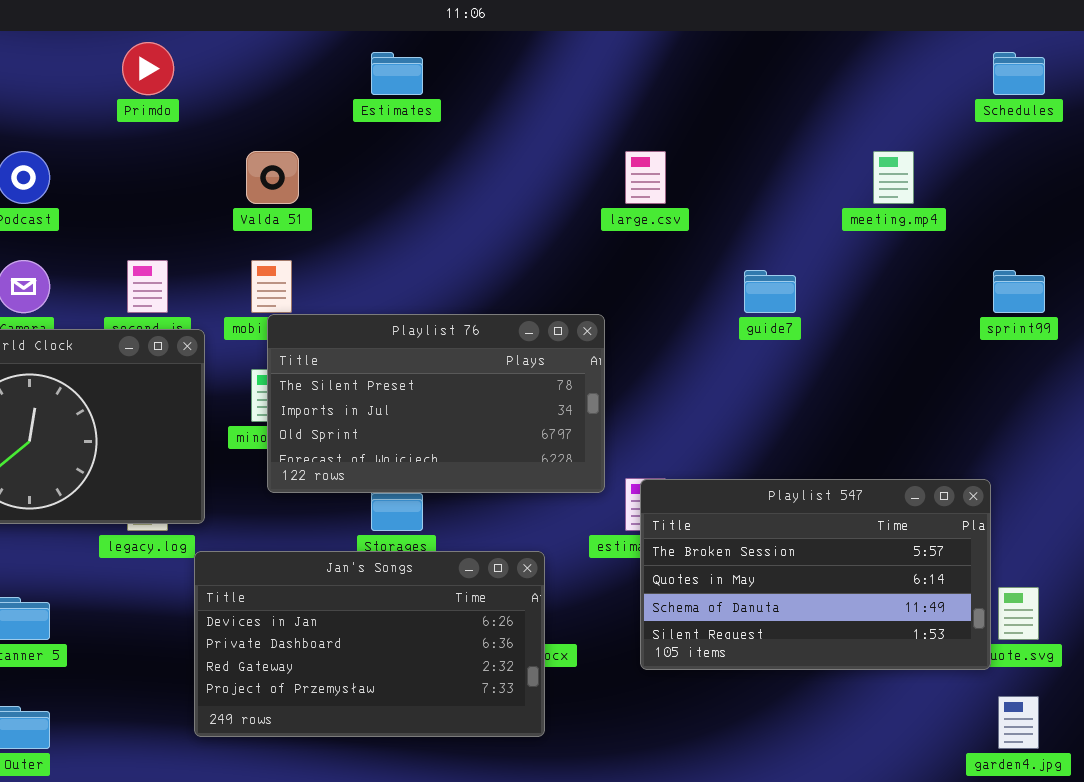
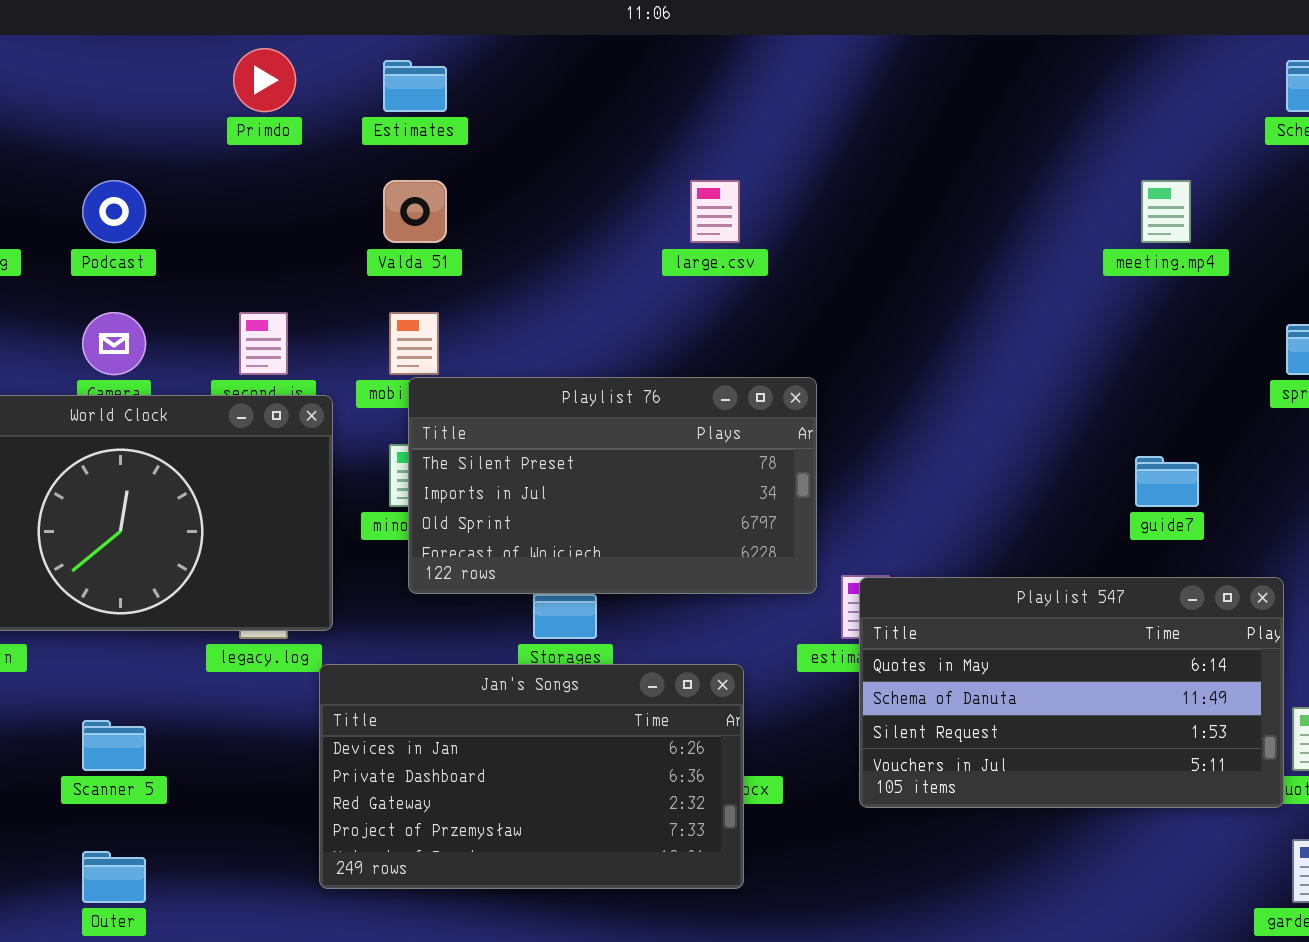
Estimates: [371,52,423,95] -> [383,60,447,112], moved
large.csv: [625,151,666,204] -> [690,180,740,243], moved
guide7: [744,270,796,313] -> [1135,456,1199,507], moved
Playlist 547: [640,479,991,670] -> [859,577,1284,808], scrolled down 1 row

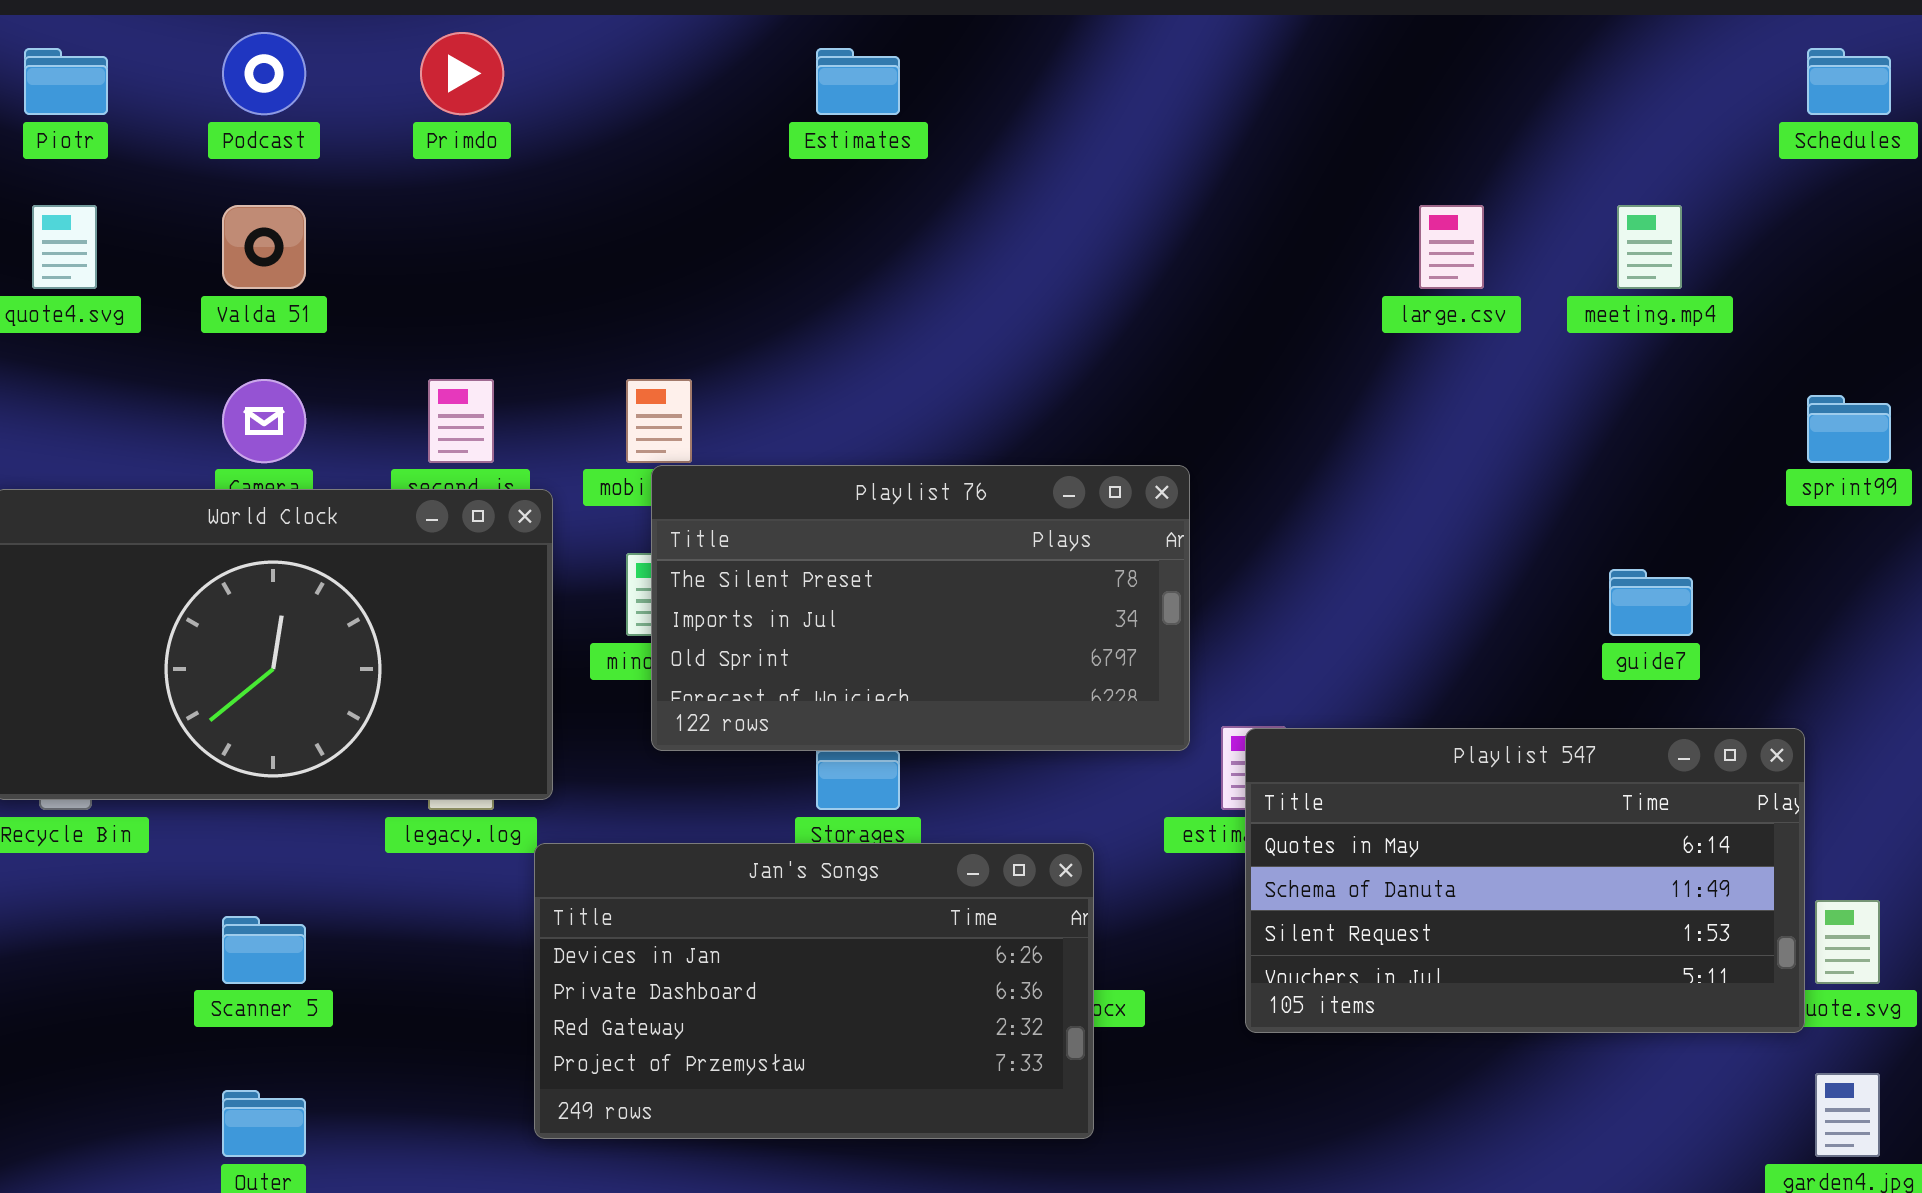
Estimates: [383,60,447,112] -> [816,48,900,115], moved
Podcast: [82,180,146,243] -> [222,32,306,115], moved
Valda 51: [383,180,447,243] -> [222,205,306,289], moved
large.csv: [690,180,740,243] -> [1419,205,1484,289], moved

